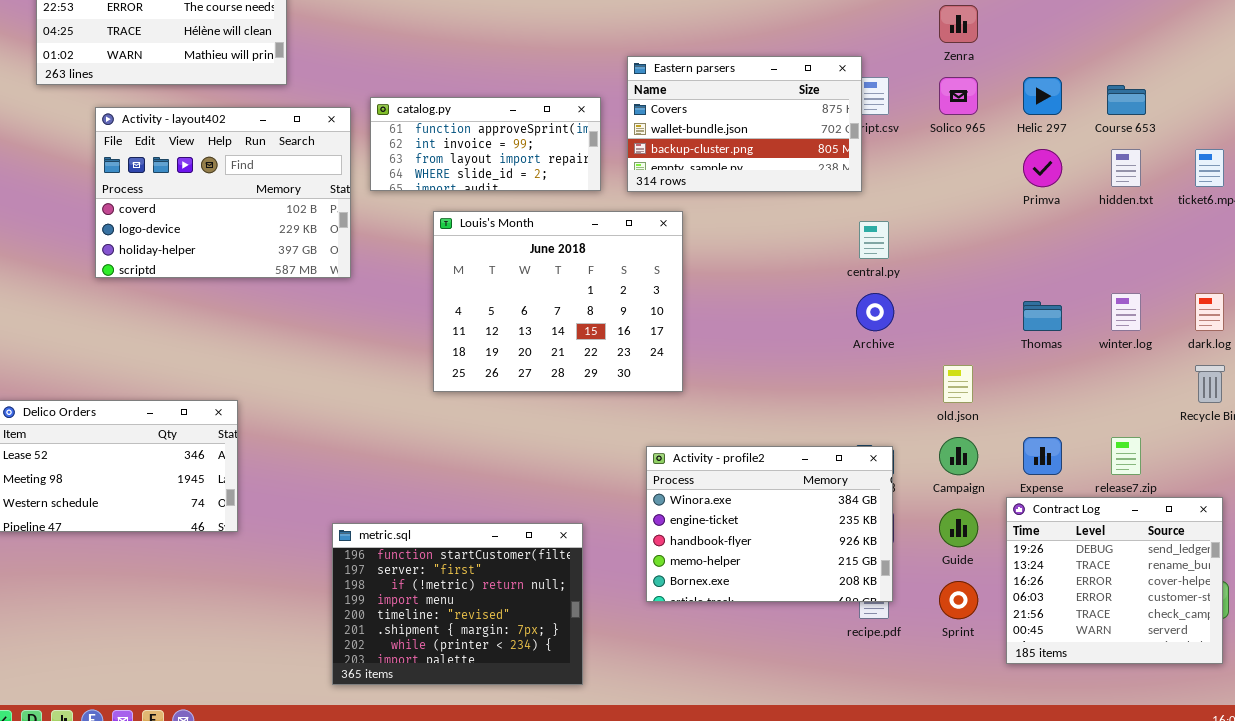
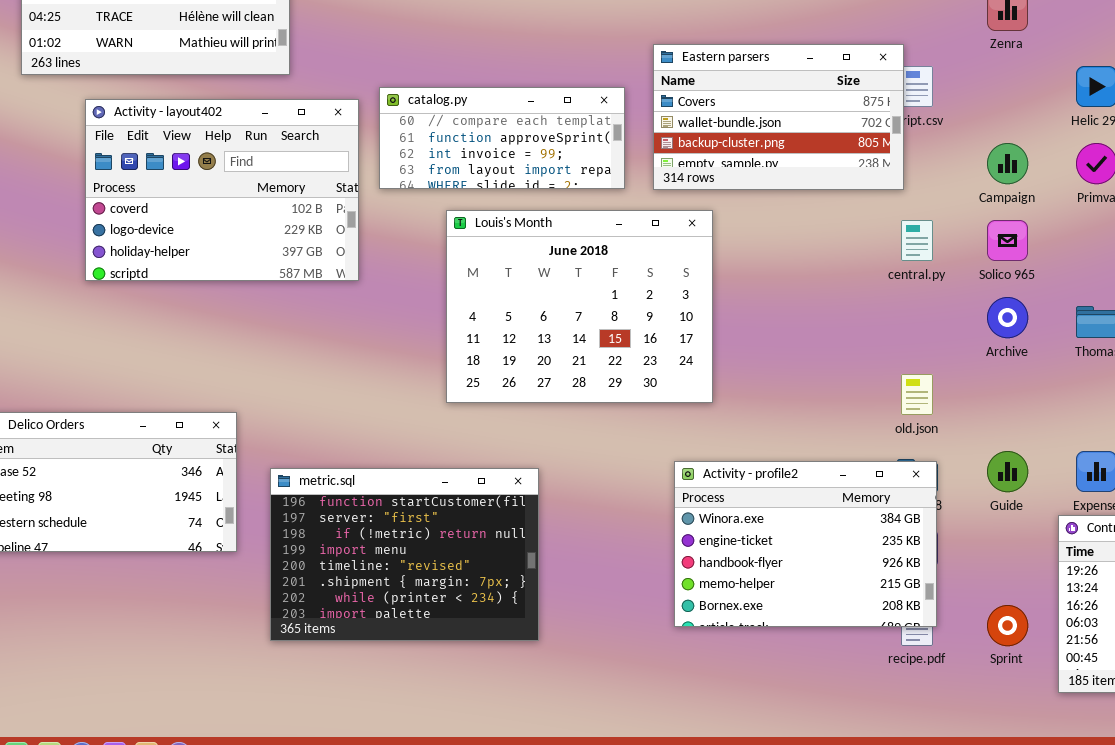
Solico 965: [939,77,978,115] -> [987,220,1028,261], moved
catalog.py: [370,97,601,191] -> [379,87,625,189], scrolled up 1 row
Archive: [856,293,894,331] -> [987,297,1028,338], moved
old.json: [943,365,973,403] -> [901,374,933,415], moved
Campaign: [939,437,978,475] -> [987,143,1028,184], moved
Guide: [939,509,978,547] -> [987,451,1028,492], moved
metric.sql: [332,523,583,685] -> [270,468,539,641], moved

